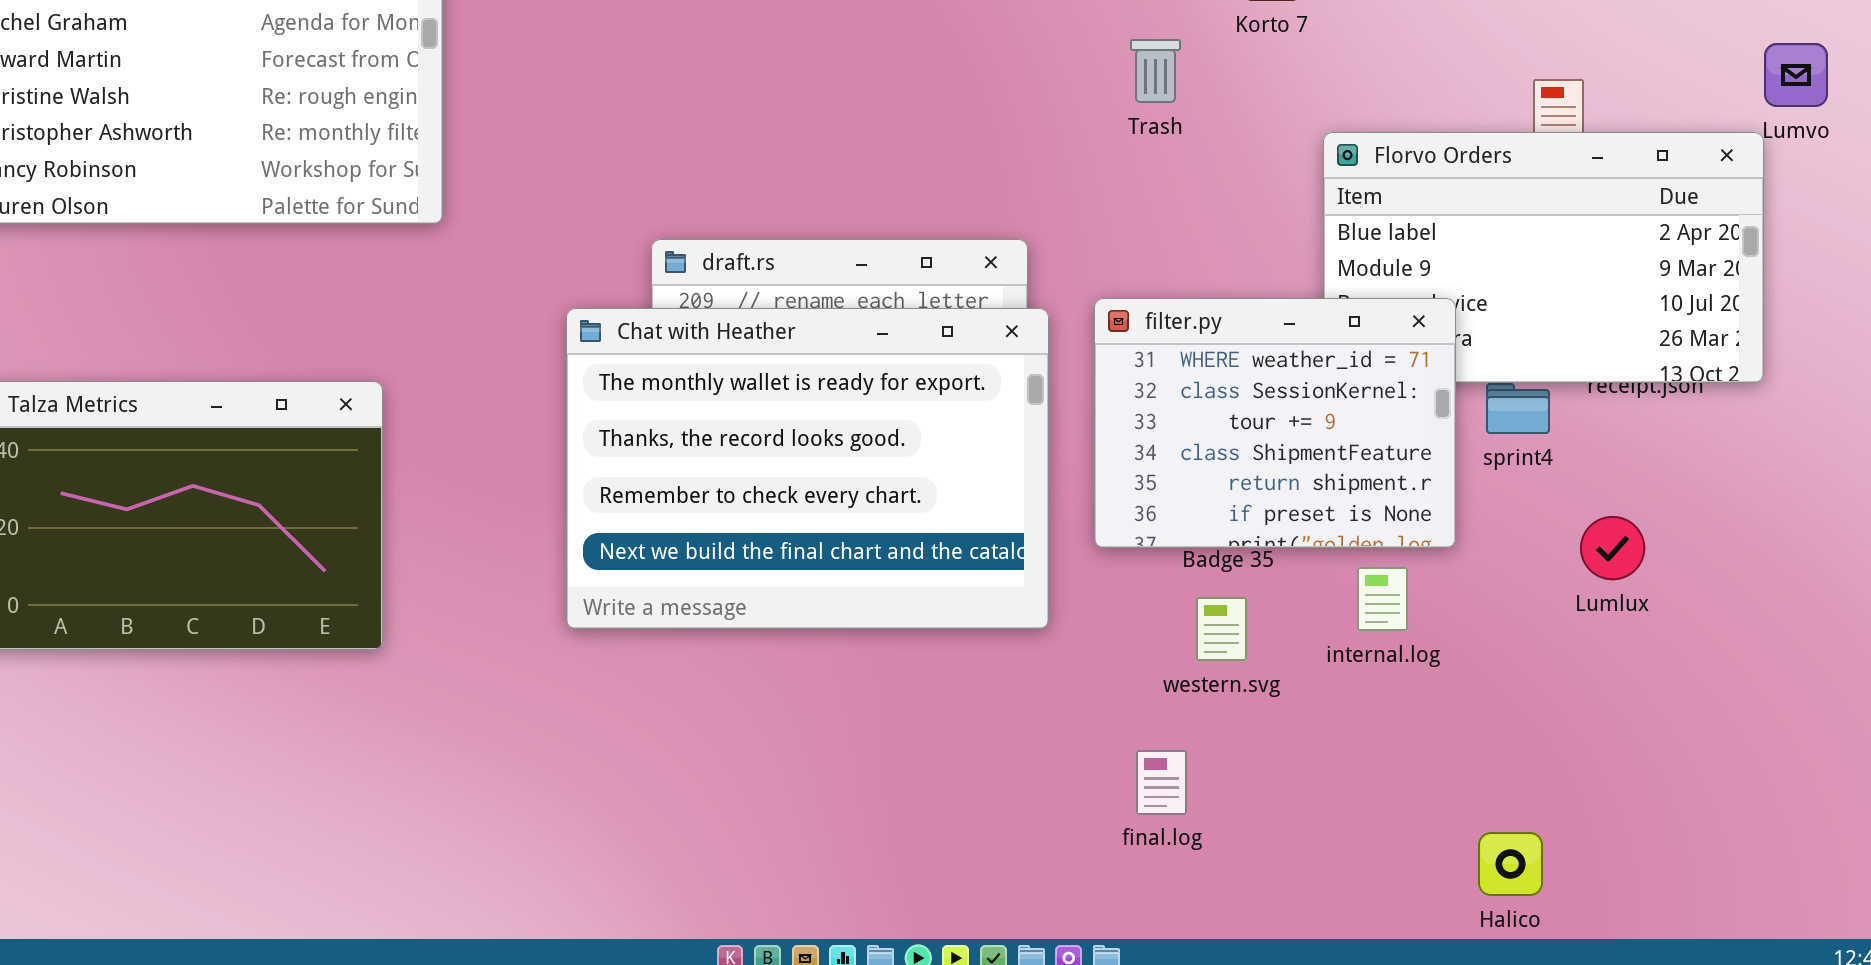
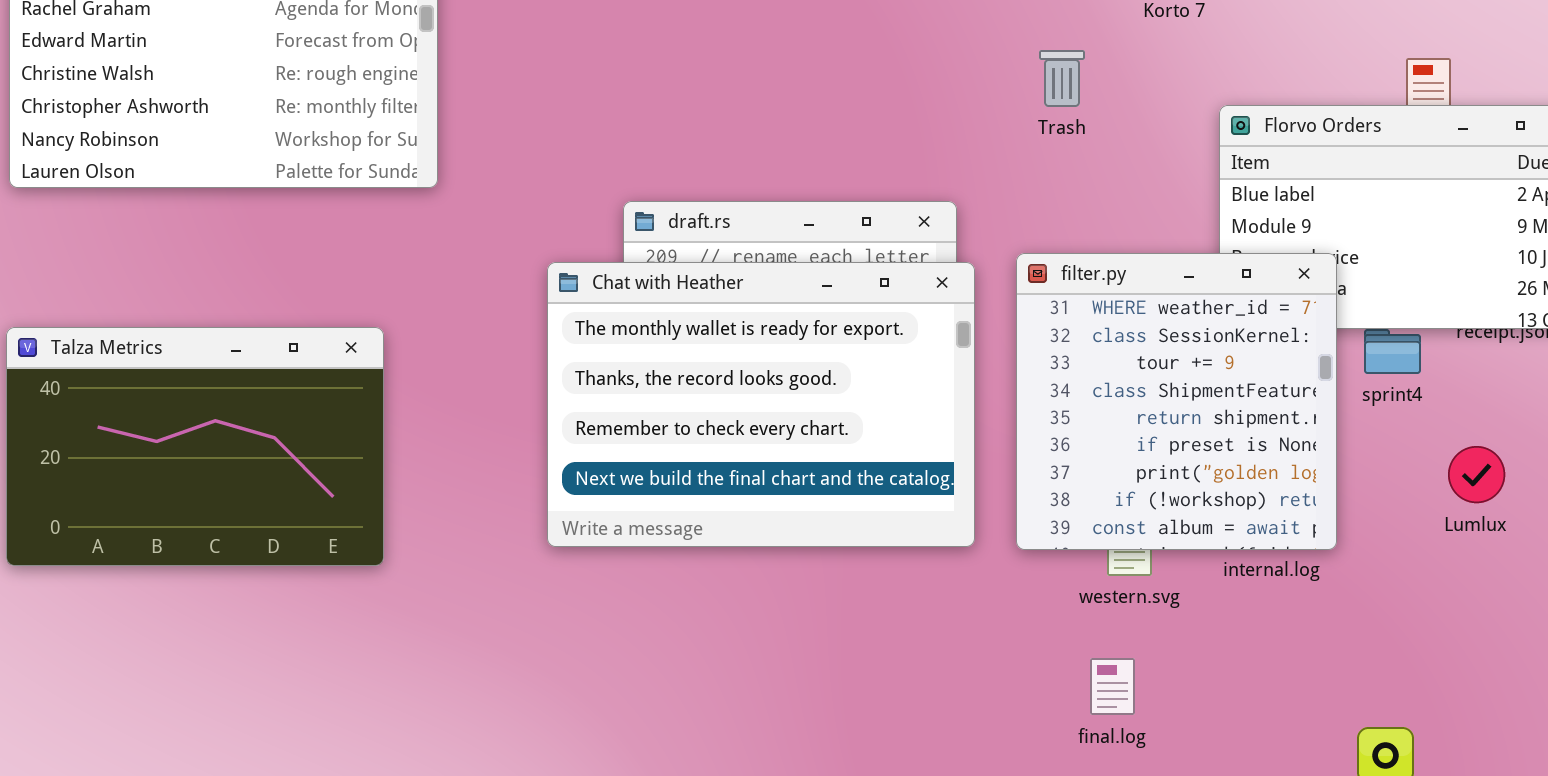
Trash: [1130,39,1181,103] -> [1039,50,1085,107], moved
filter.py: [1094,298,1456,548] -> [1016,253,1337,550], resized
final.log: [1136,750,1187,815] -> [1090,658,1135,715], moved

